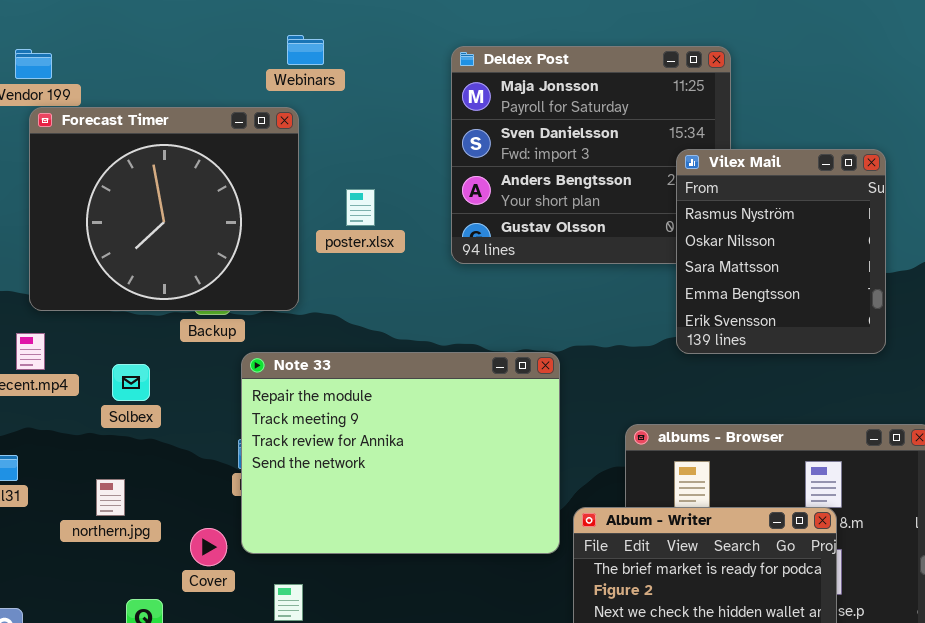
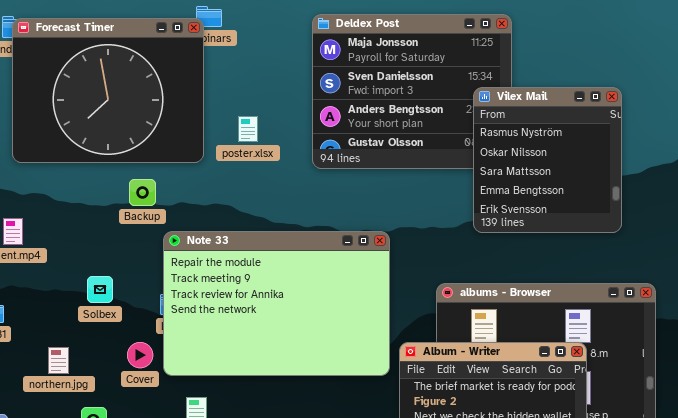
Forecast Timer: [29,107,299,311] -> [12,18,204,163], moved
Solbex: [112,364,150,401] -> [87,276,113,303], moved
northern.jpg: [96,479,125,516] -> [48,347,69,374], moved
Cover: [190,528,227,566] -> [127,342,153,368], moved

